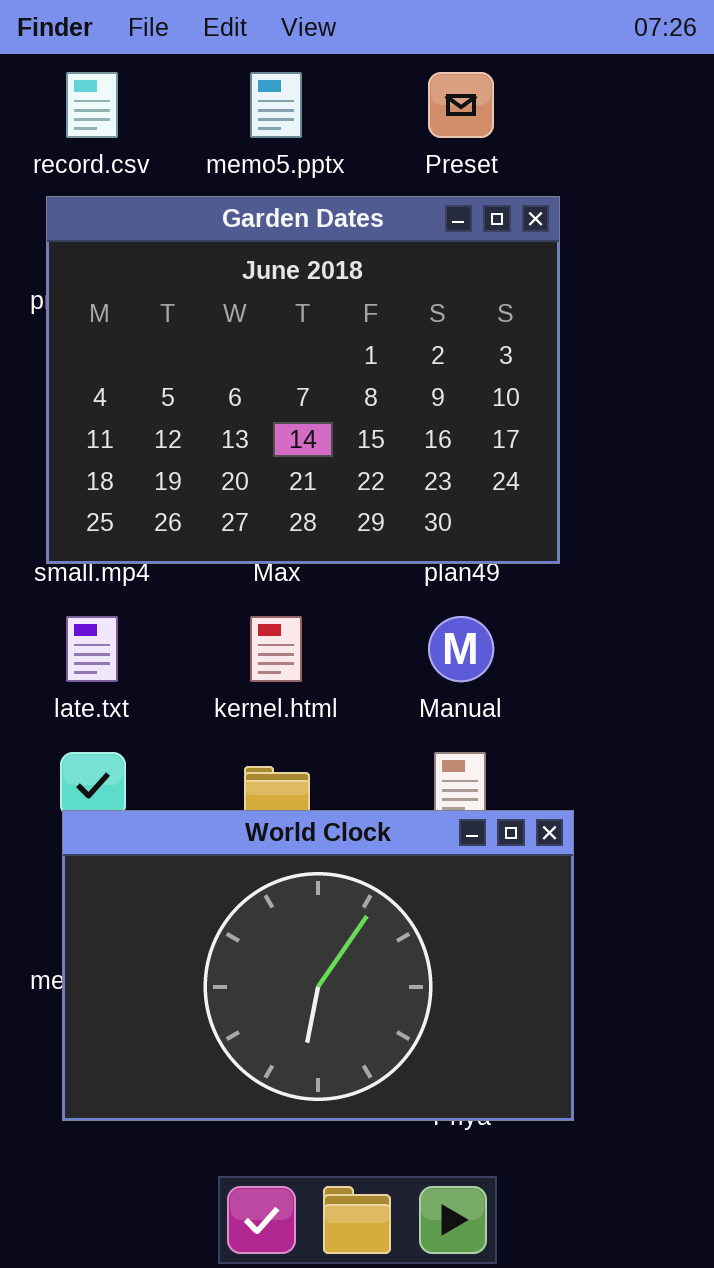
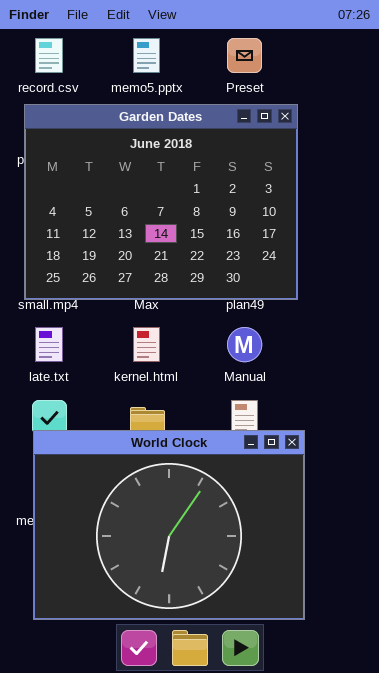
World Clock: [62,810,574,1121] -> [33,430,305,620], resized

